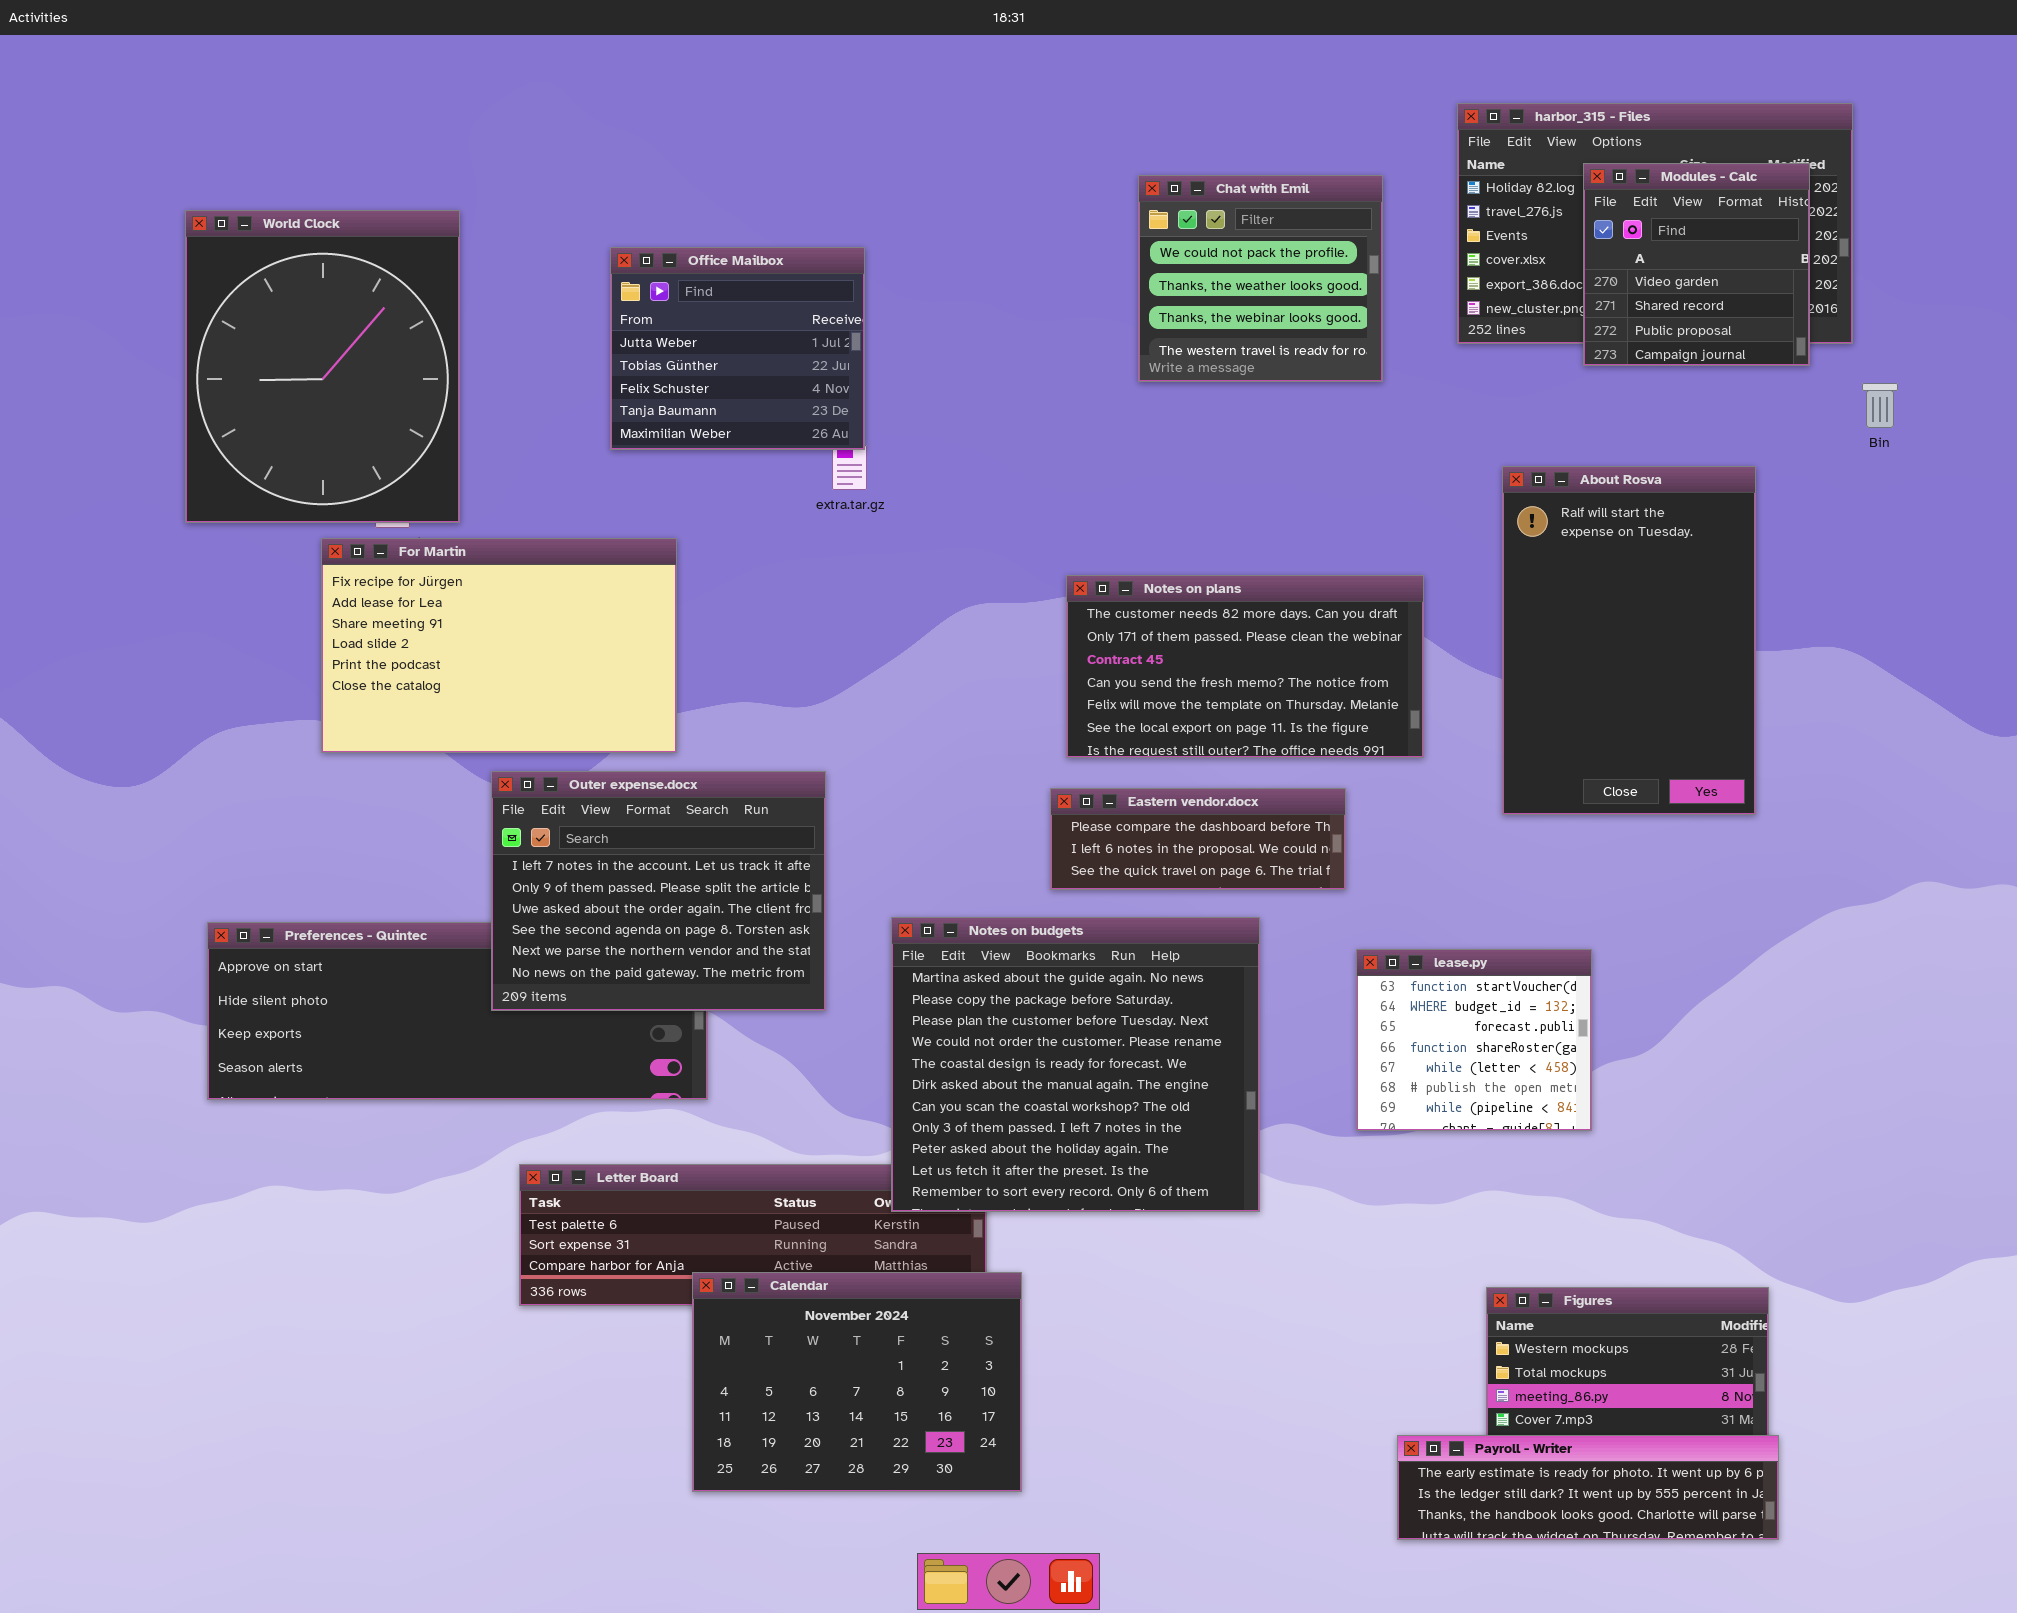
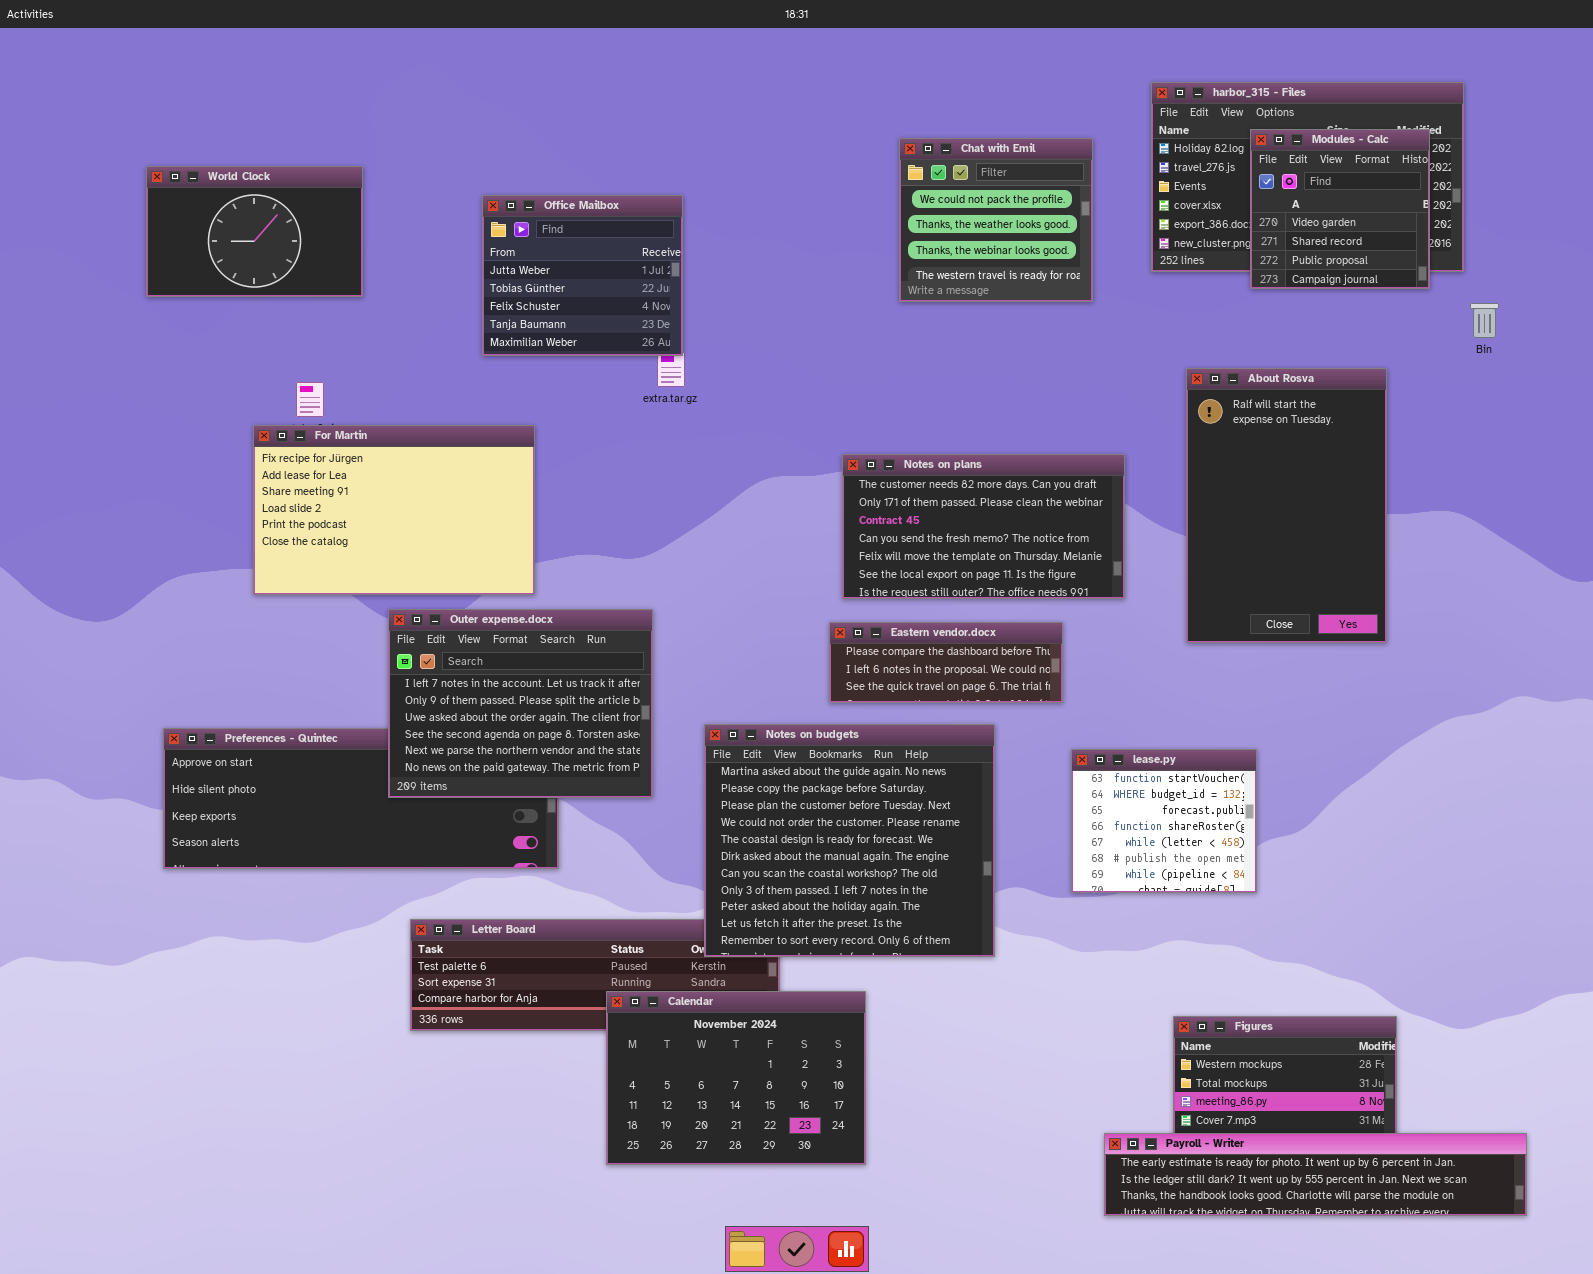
World Clock: [185,210,460,523] -> [146,166,363,297], resized
Calendar: [692,1272,1022,1492] -> [606,991,866,1165], moved
Payroll - Writer: [1397,1435,1779,1540] -> [1104,1133,1527,1216], resized

